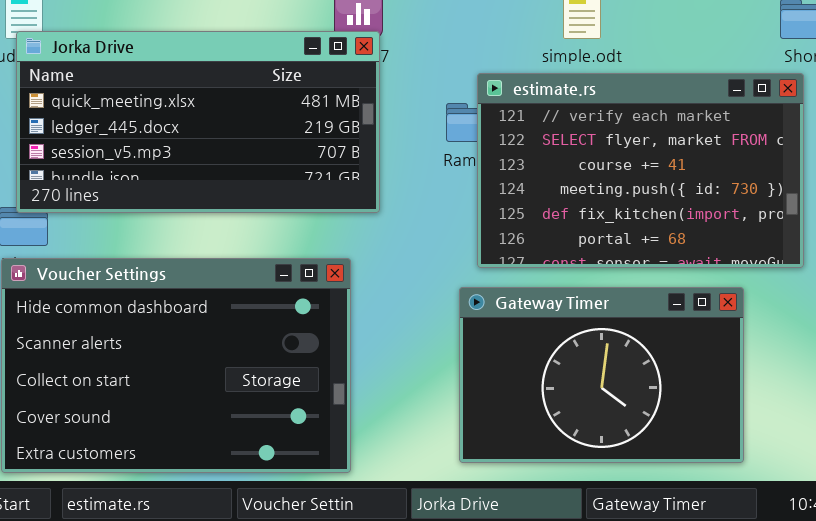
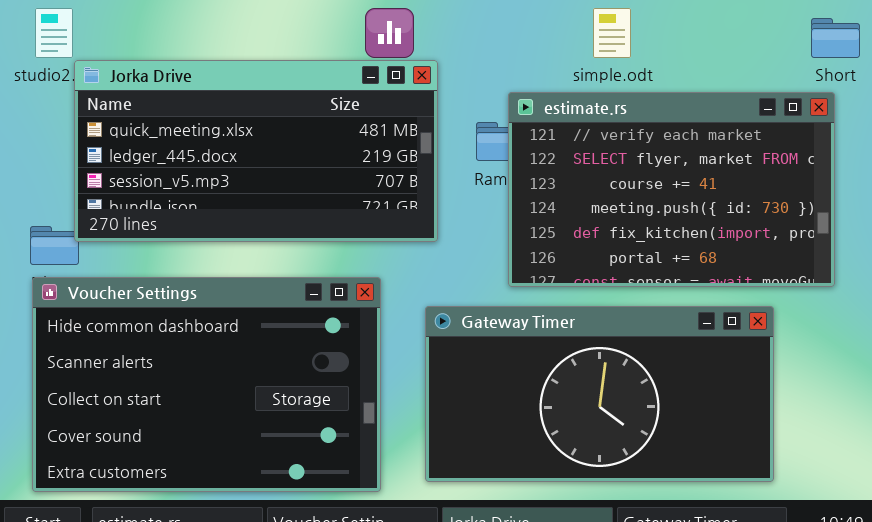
Jorka Drive: [16,31,380,213] -> [74,60,438,242], moved
Gateway Timer: [459,287,744,463] -> [425,306,774,482], resized

